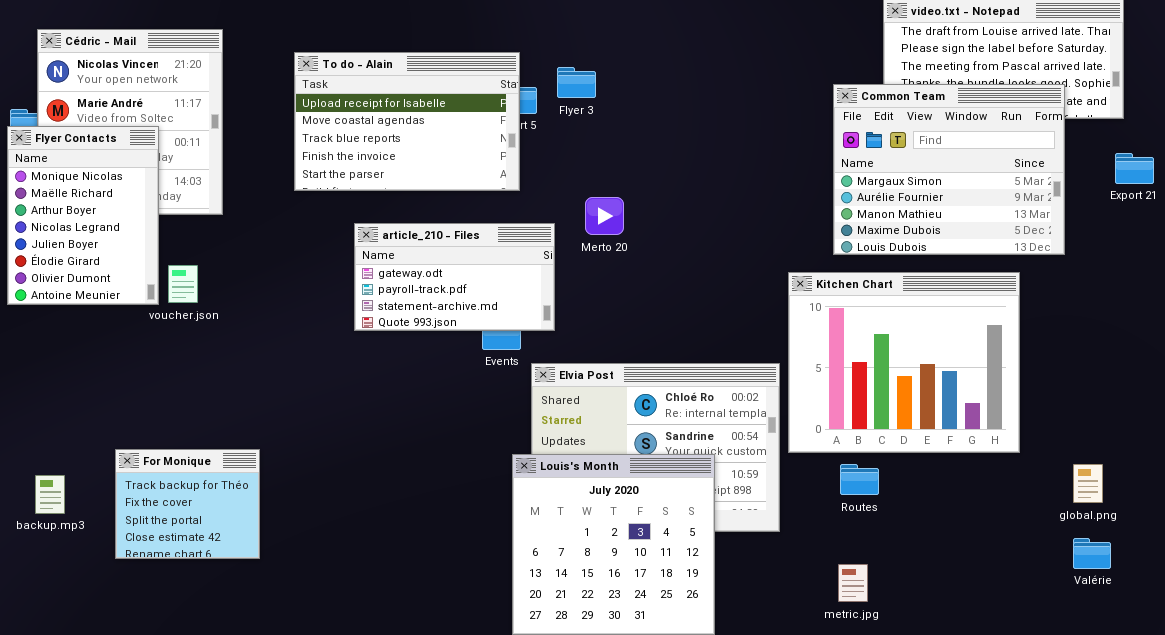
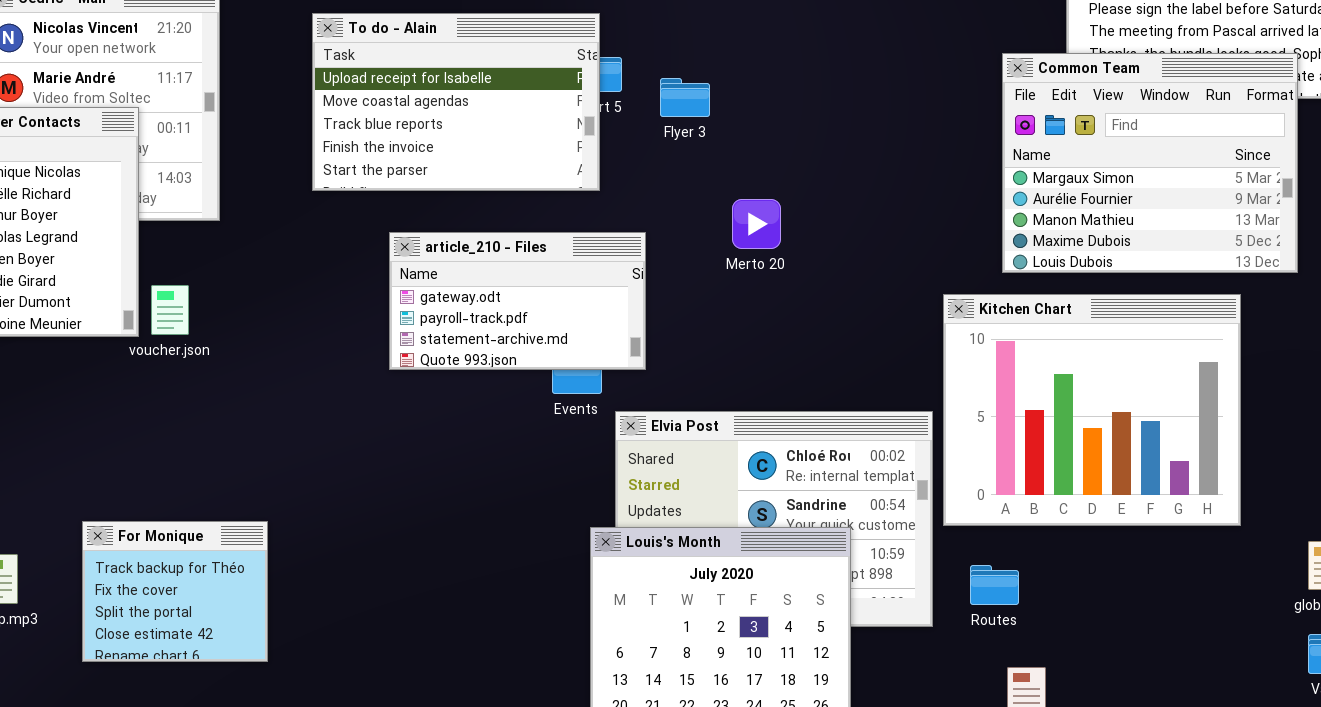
Flyer 3: [557,67,596,98] -> [660,78,710,117], moved
Merto 20: [585,197,624,235] -> [732,199,781,249], moved
Routes: [840,464,879,495] -> [970,565,1019,605], moved

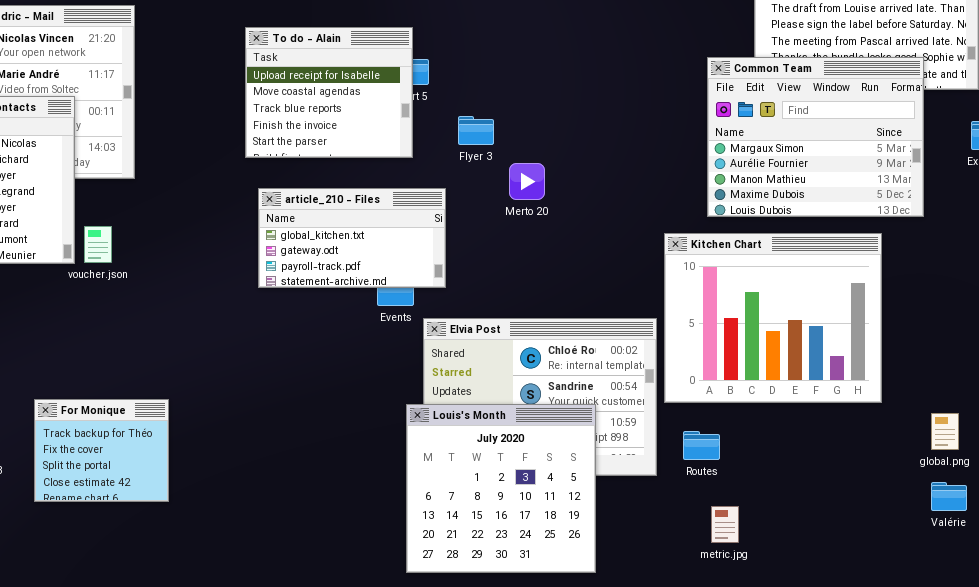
To do - Alain: [312,13,600,191] -> [245,27,413,158], resized
Flyer 3: [660,78,710,117] -> [458,116,494,145], moved
article_210 - Files: [389,232,646,370] -> [258,188,446,288], scrolled up 1 row

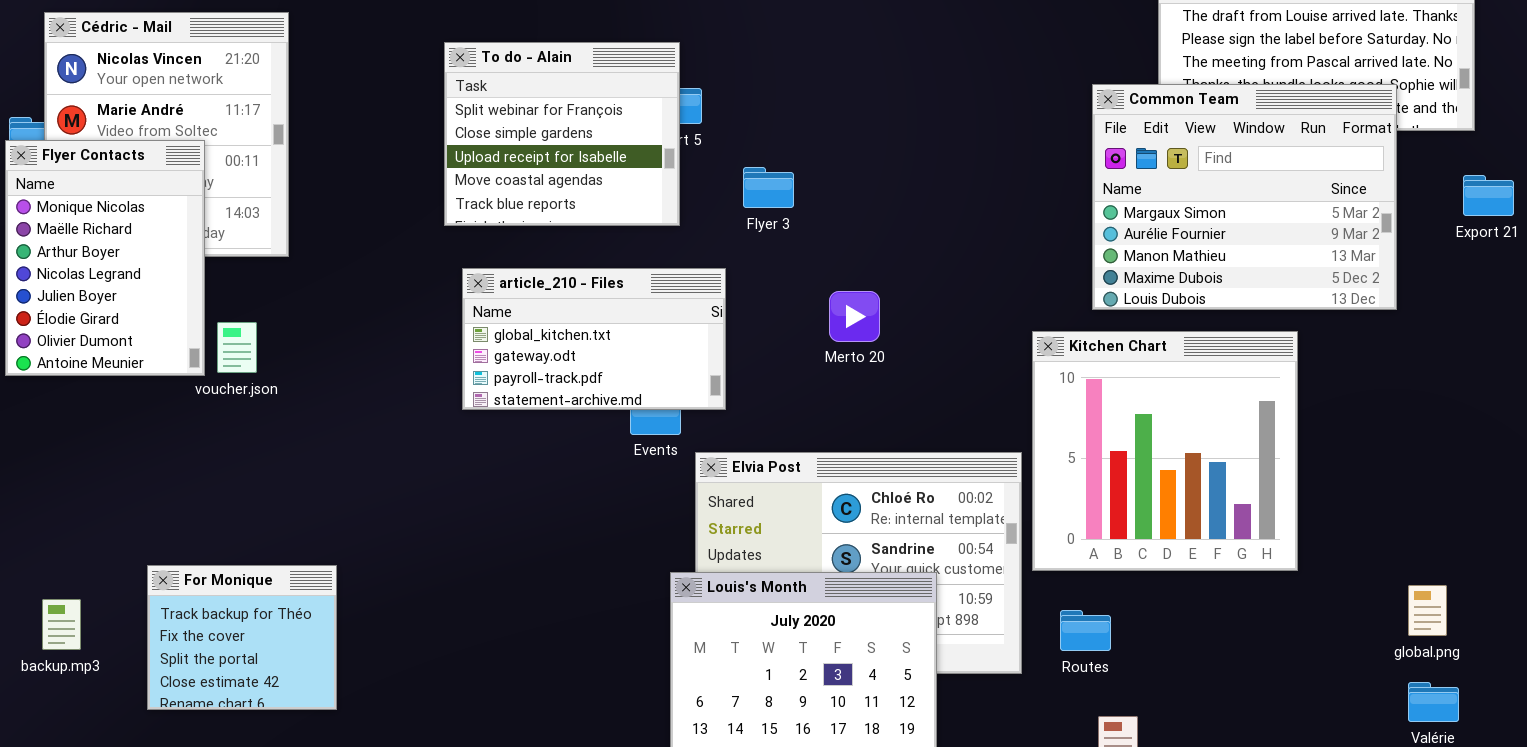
To do - Alain: [245,27,413,158] -> [444,42,680,226], scrolled up 2 rows
Merto 20: [509,163,545,200] -> [829,291,880,342], moved
Kitchen Chart: [664,233,882,403] -> [1032,331,1298,571], resized

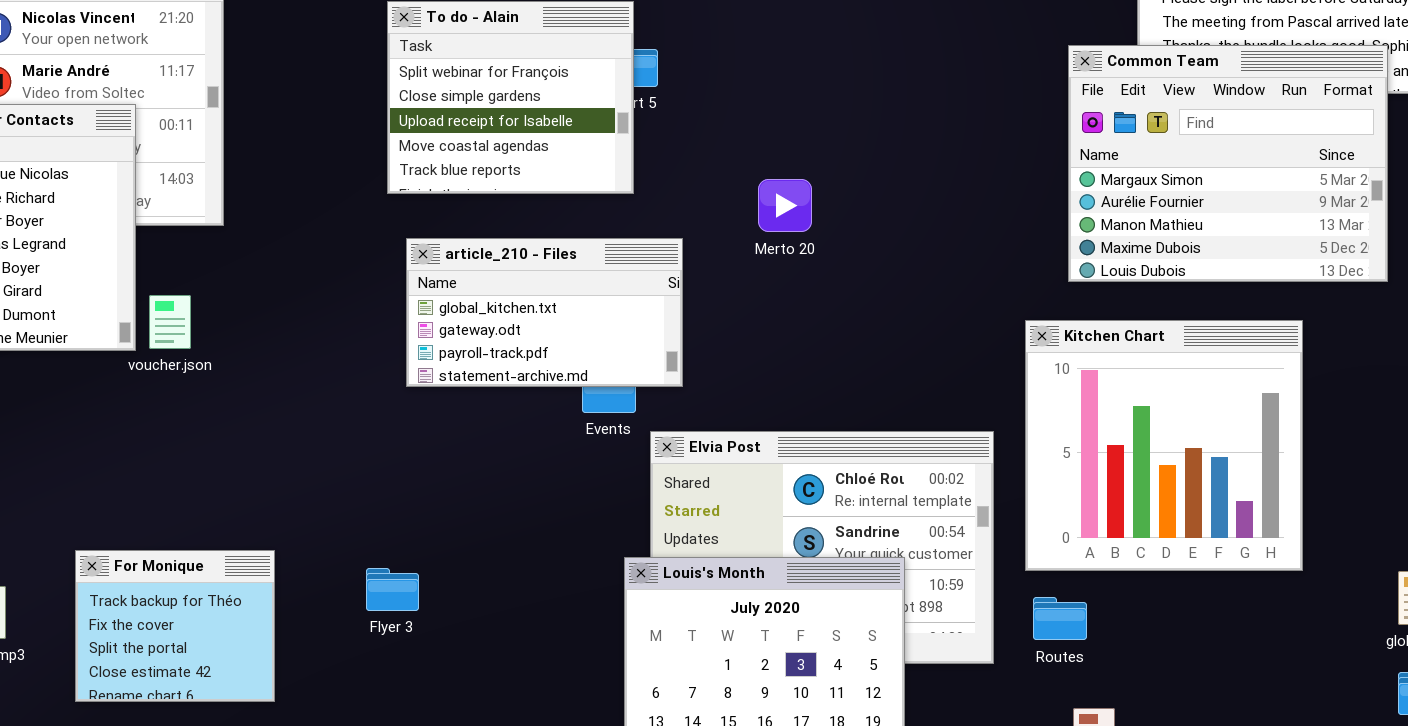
Flyer 3: [743,167,794,208] -> [366,568,419,611], moved
Merto 20: [829,291,880,342] -> [758,179,812,232], moved
Kitchen Chart: [1032,331,1298,571] -> [1025,320,1303,571], moved

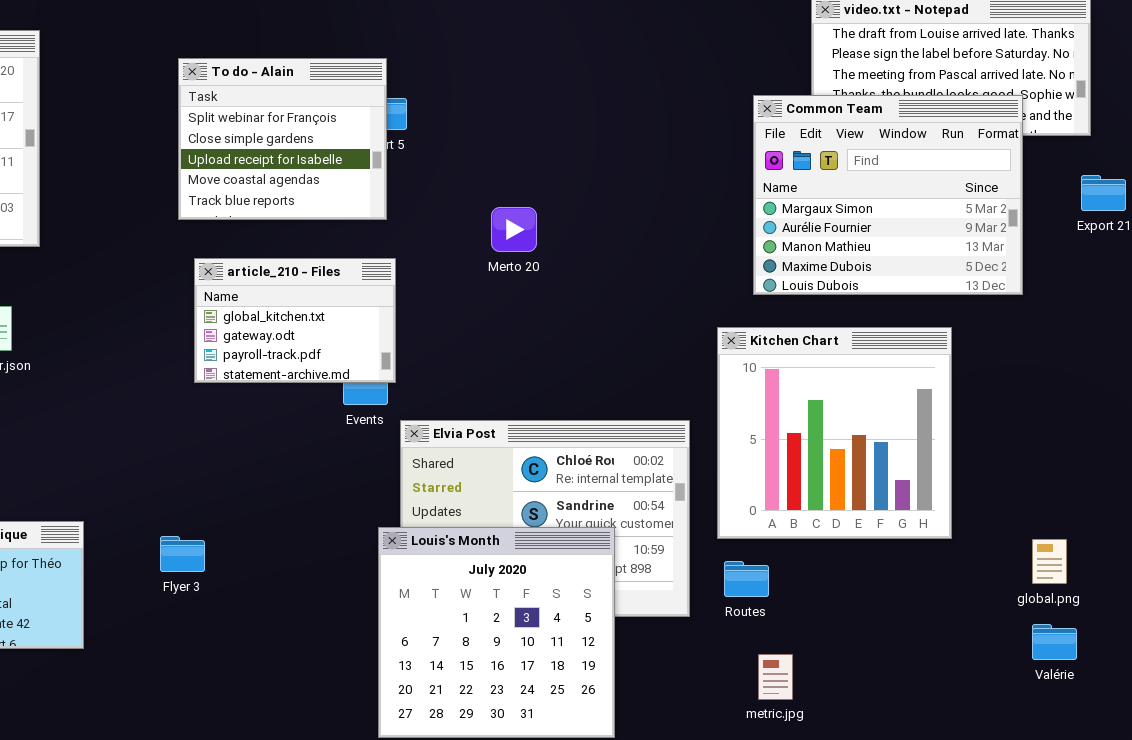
article_210 - Files: [406,238,683,387] -> [194,258,396,383], resized

